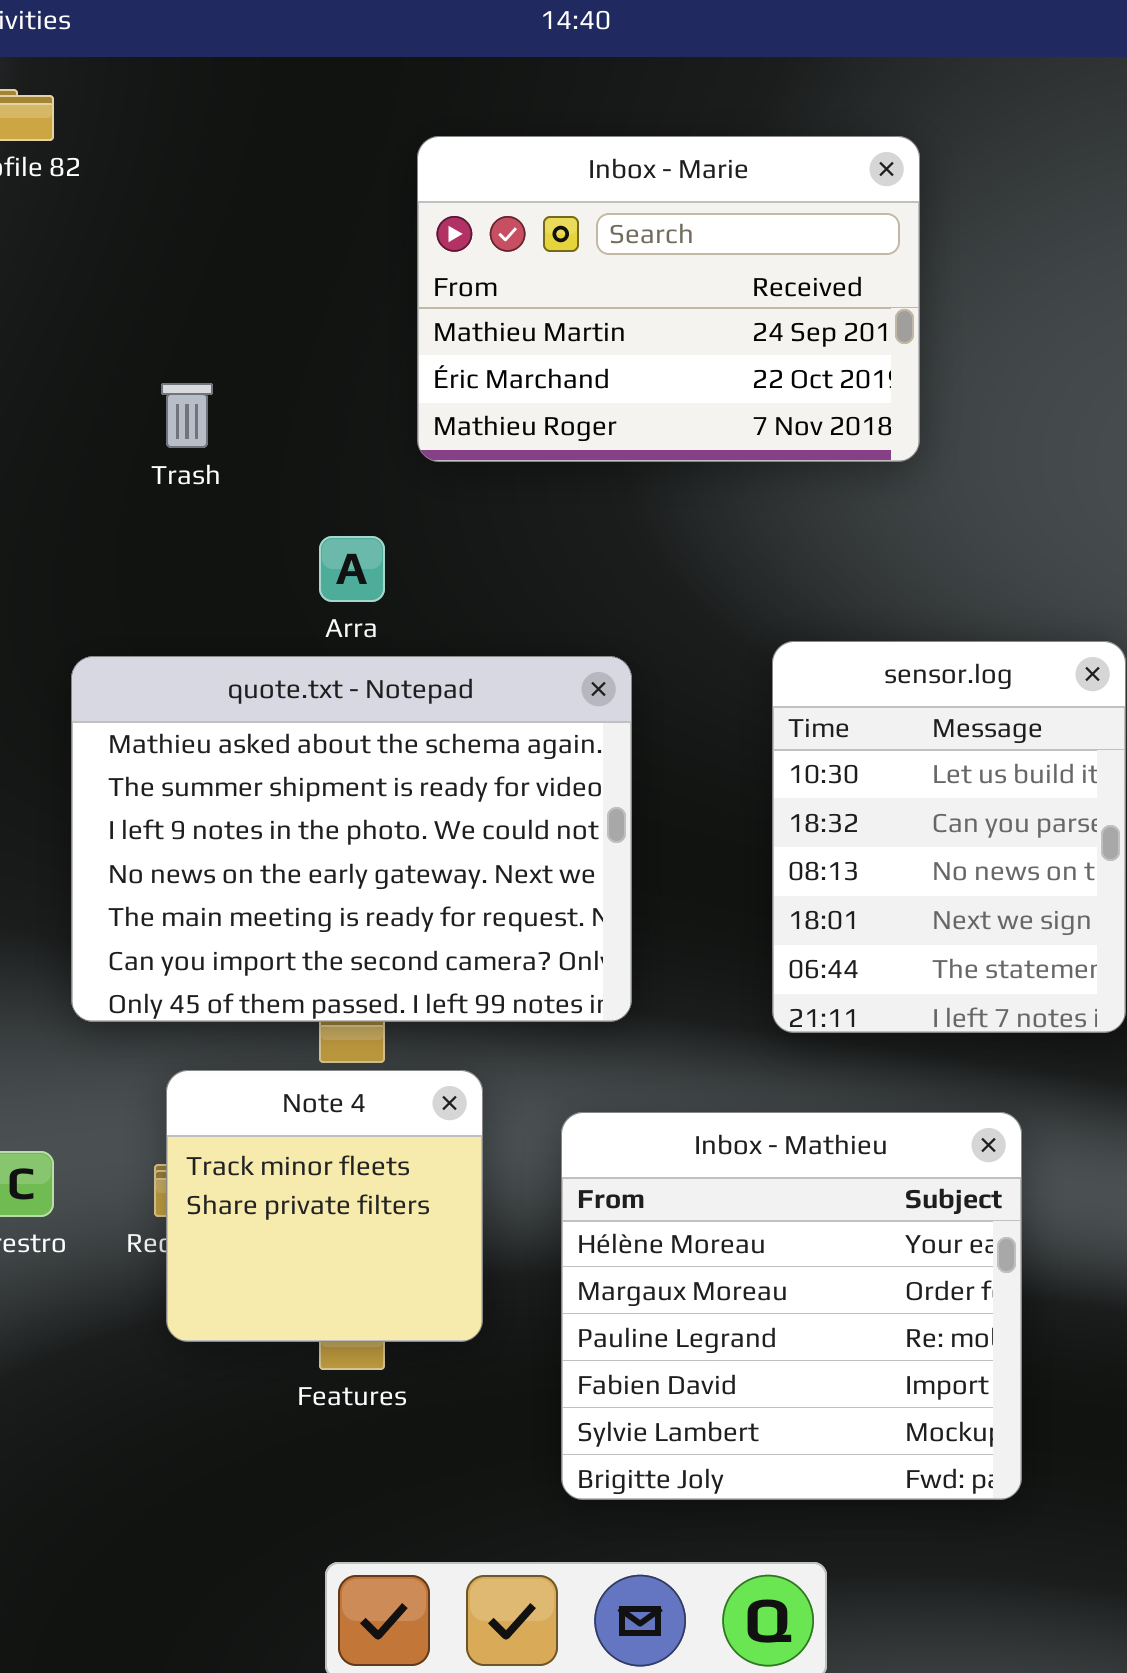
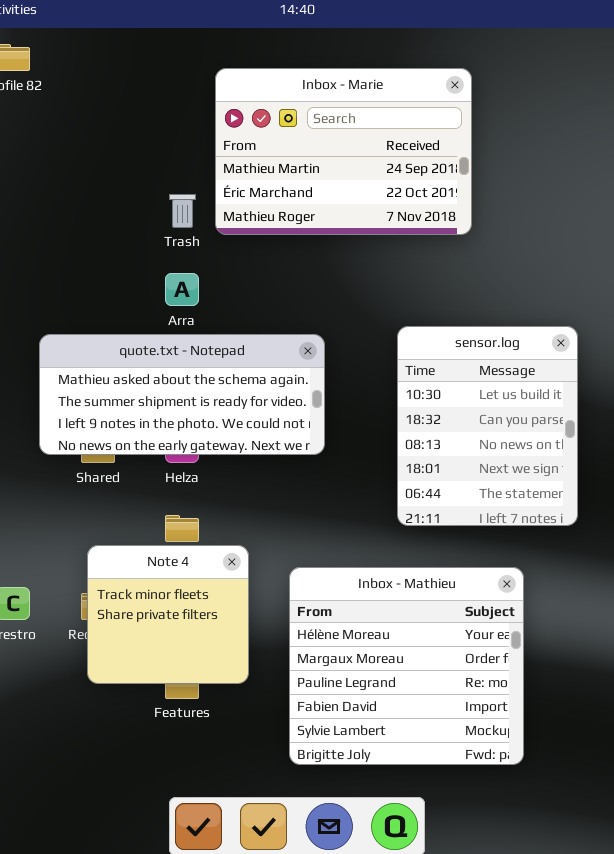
Trash: [161,383,213,448] -> [169,194,196,228], moved
quote.txt - Notepad: [71,656,632,1022] -> [39,334,325,455], resized

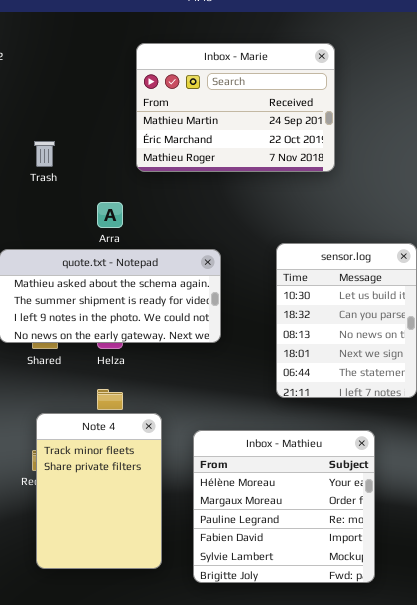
Trash: [169,194,196,228] -> [34,141,55,167], moved
Note 4: [87,545,249,684] -> [36,413,162,569], resized

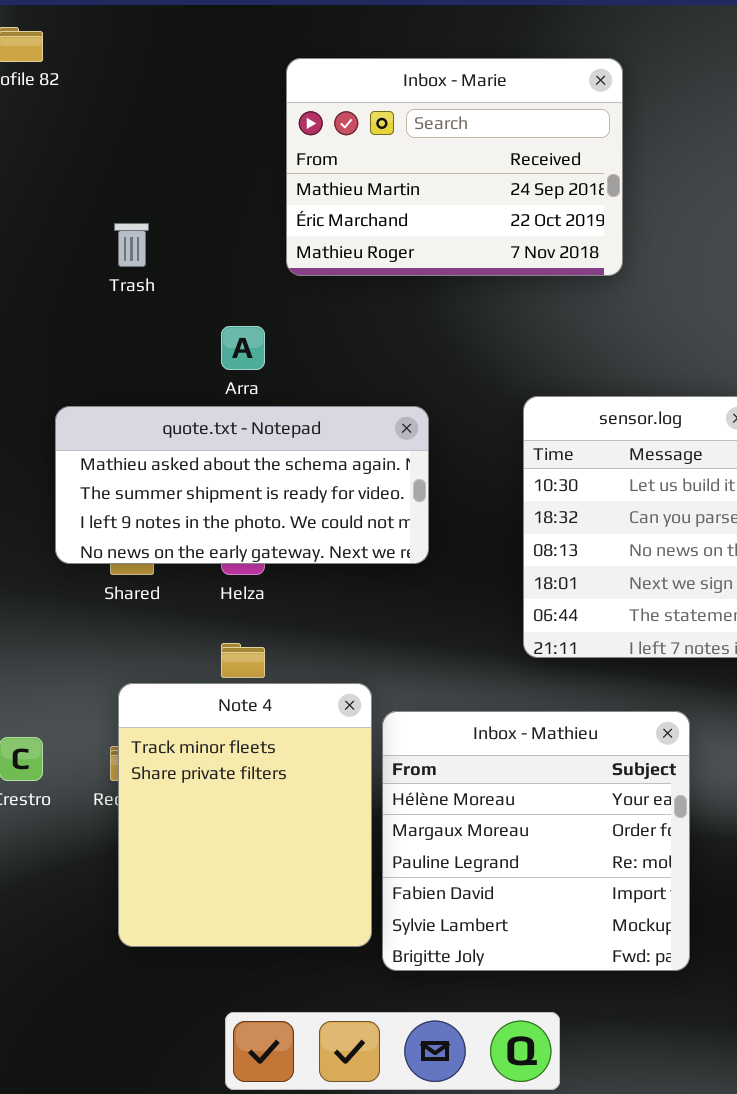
Note 4: [36,413,162,569] -> [118,683,372,947], resized

